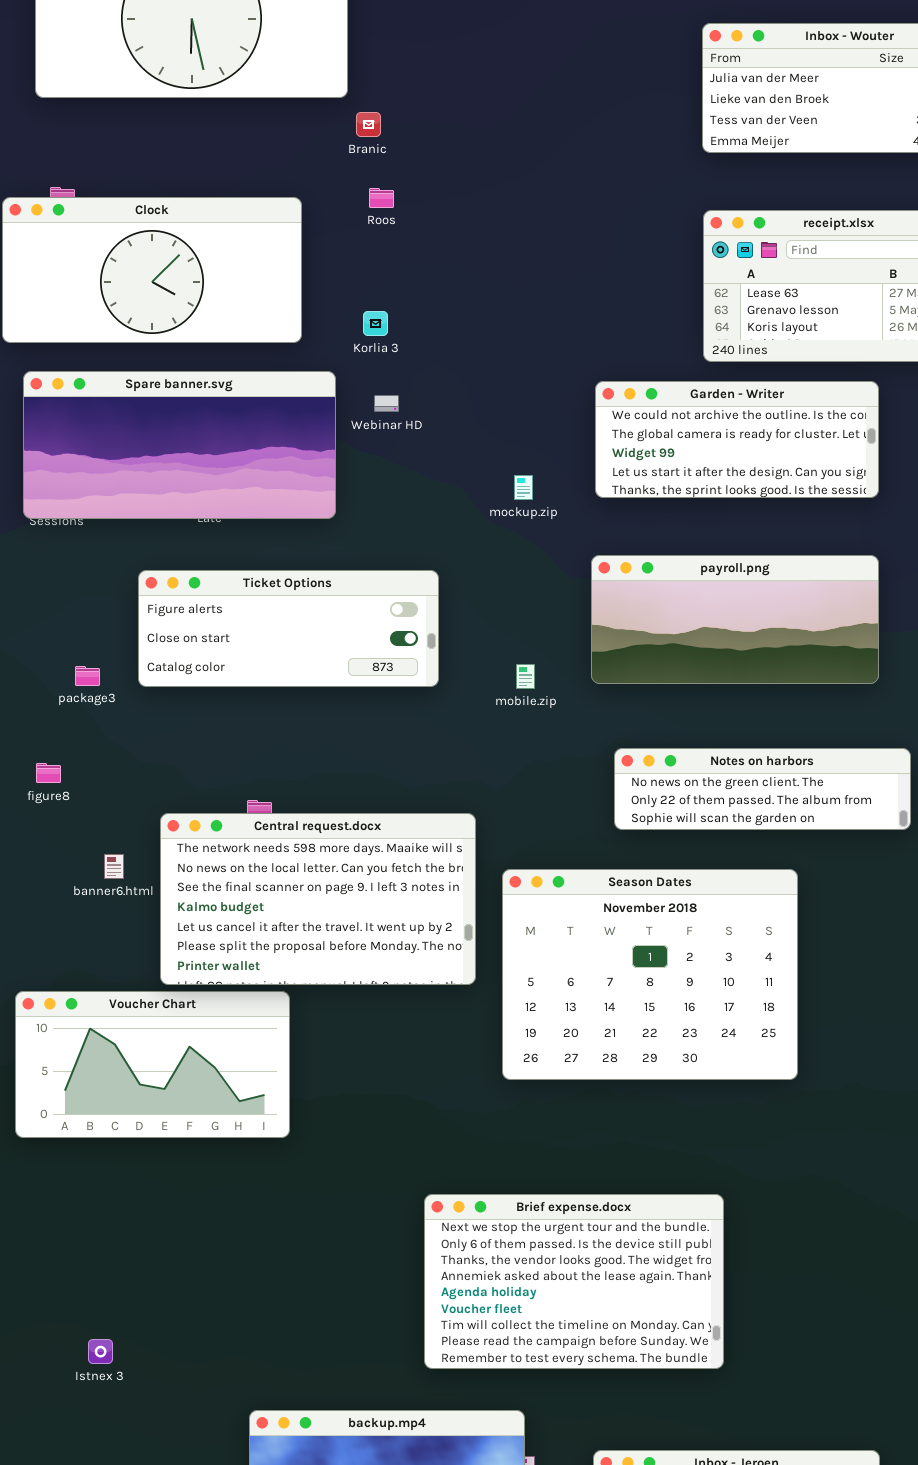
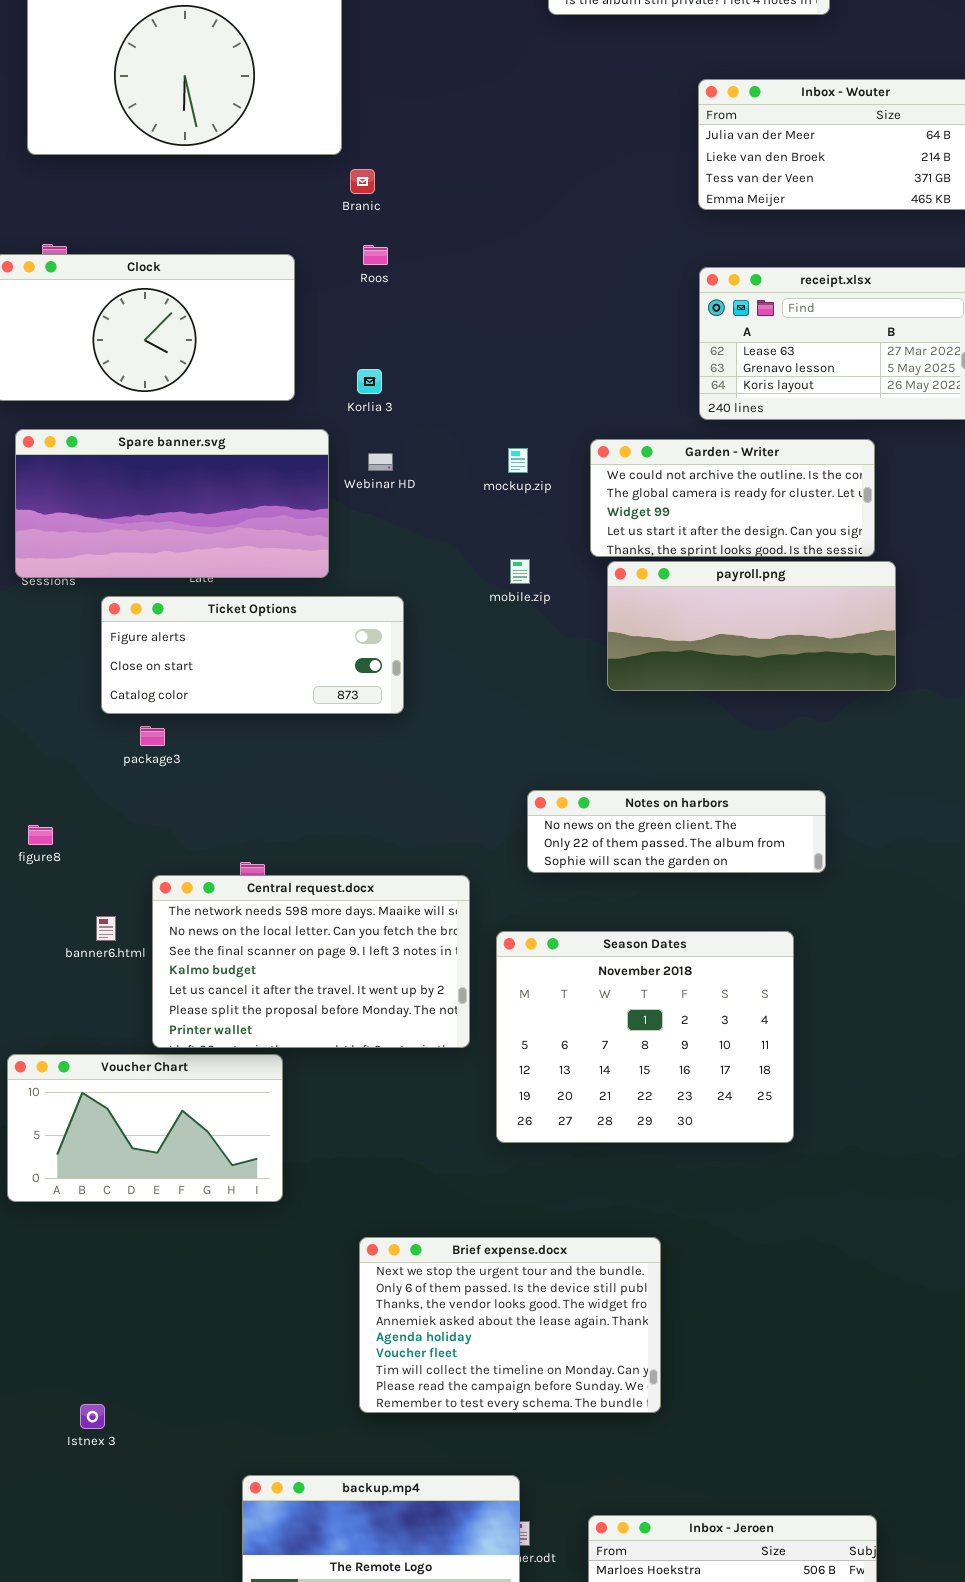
mockup.zip: [514,475,533,500] -> [508,448,528,473], moved
payroll.png: [591,555,879,684] -> [607,561,896,691], moved
Ticket Options: [138,570,439,687] -> [101,596,404,714], moved
mobile.zip: [516,664,535,689] -> [510,559,530,584], moved
package3: [75,666,100,686] -> [140,726,165,746], moved
Notes on harbors: [614,748,911,830] -> [527,790,826,873], moved
Brief expense.docx: [424,1194,724,1369] -> [359,1237,661,1413], moved

